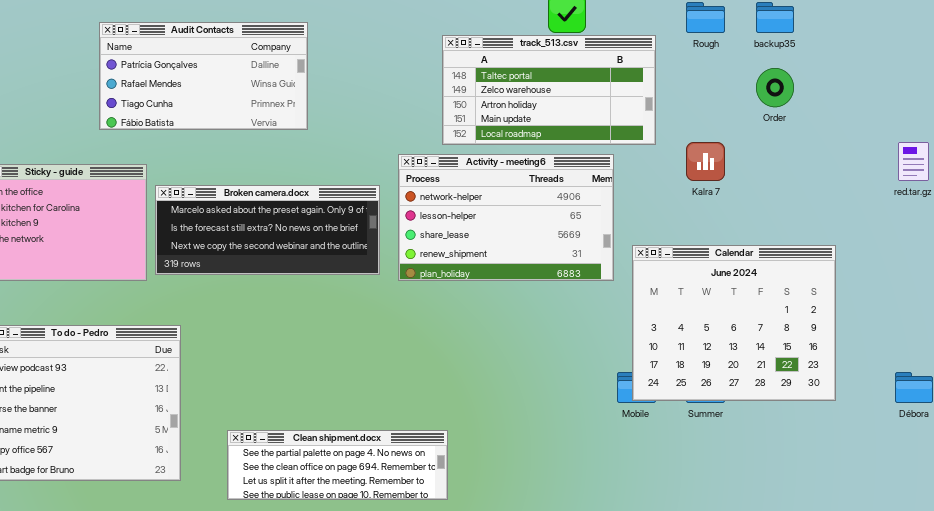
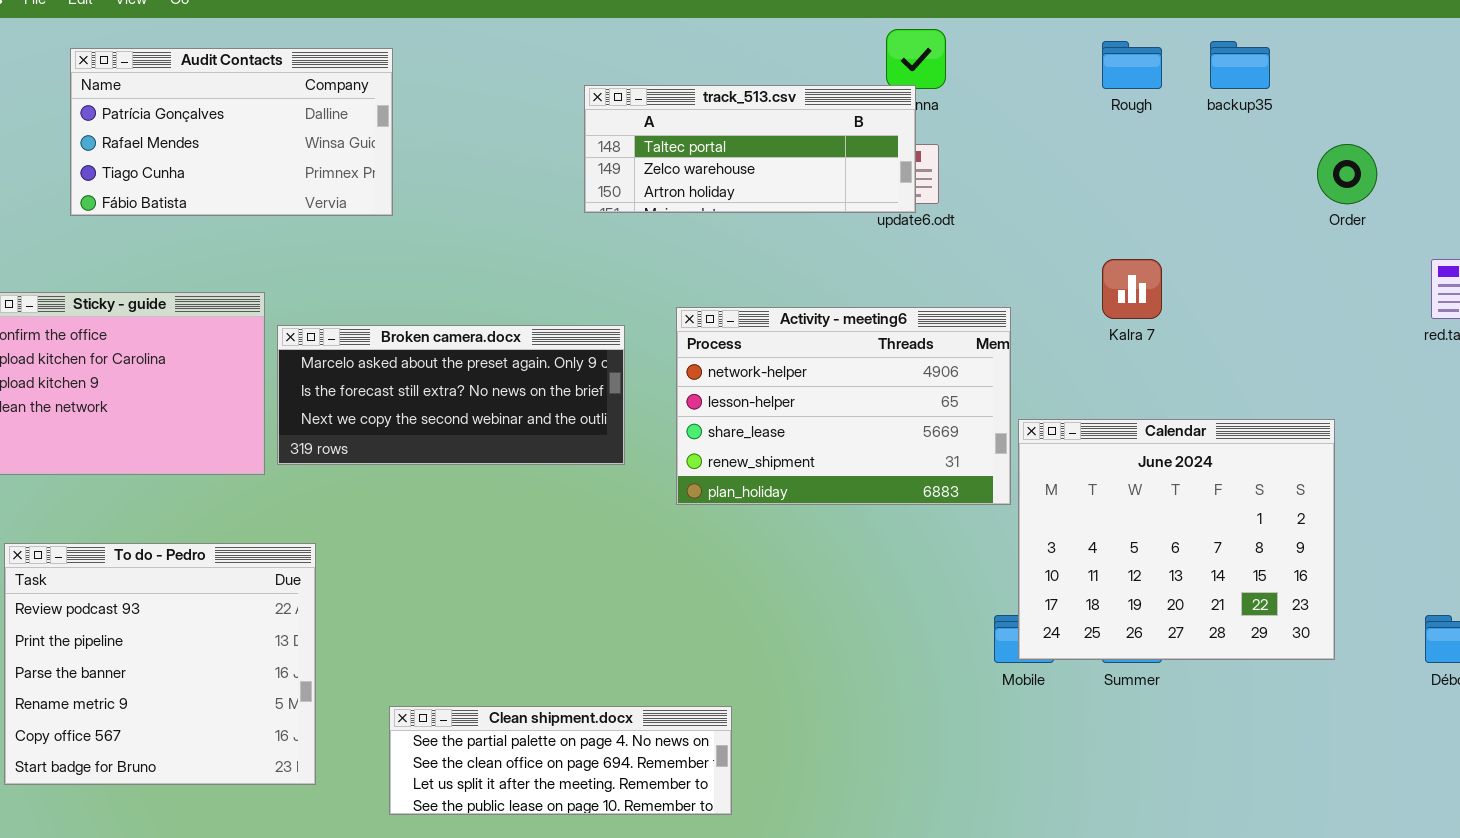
Audit Contacts: [99,22,308,130] -> [70,48,393,216], moved
track_513.csv: [442,35,656,145] -> [584,85,916,213], moved, resized
Order: [756,68,794,107] -> [1317,144,1377,204], moved
Activity - meeting6: [398,154,614,281] -> [676,307,1011,505], moved

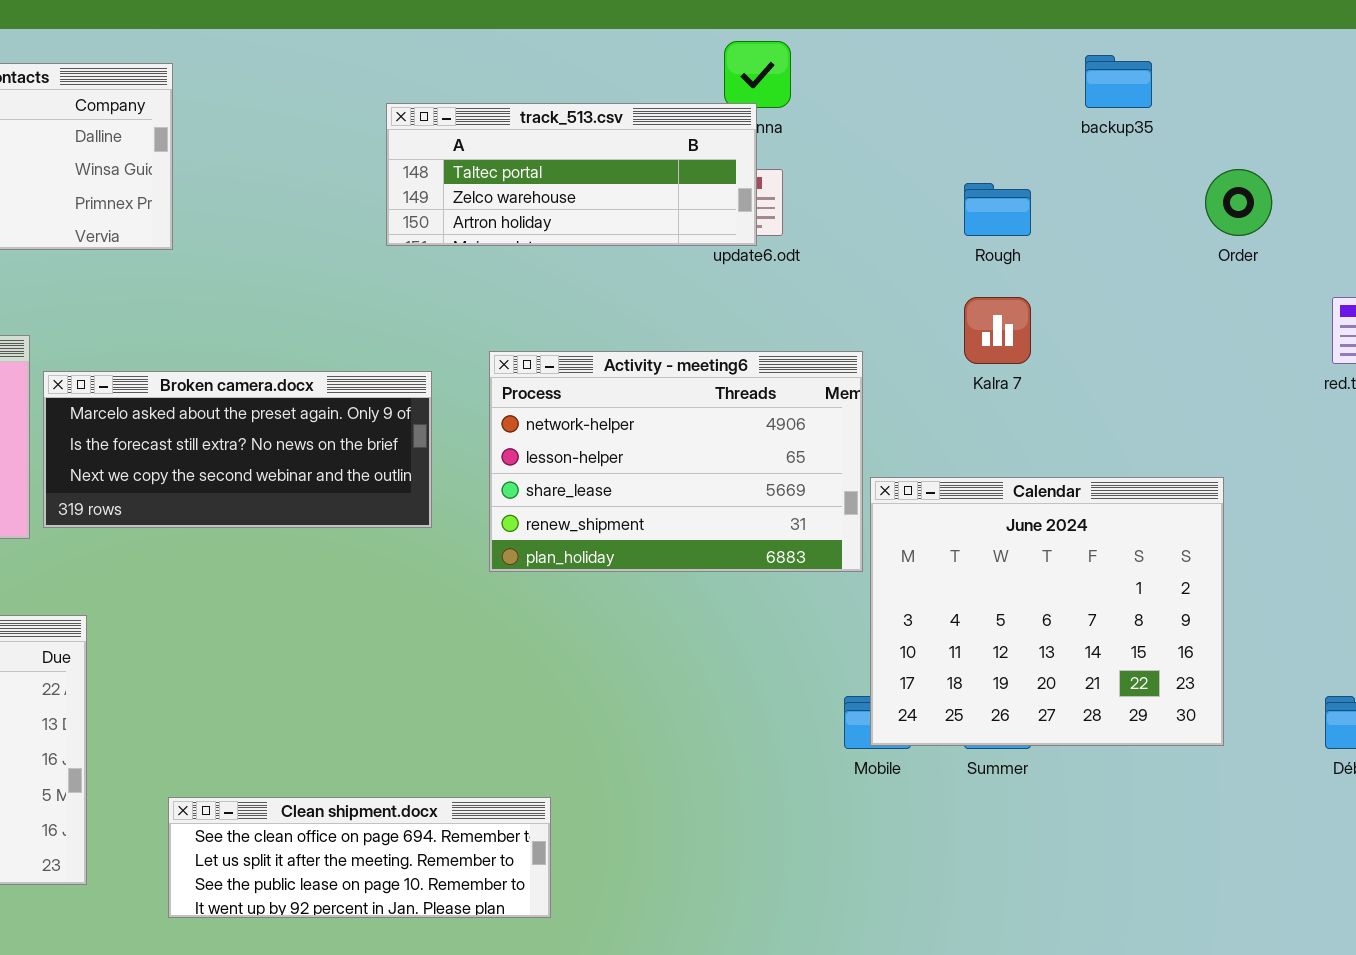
Rough: [1102,41,1162,89] -> [964,183,1031,236], moved
Clean shipment.docx: [389,706,732,815] -> [168,797,551,918], scrolled down 1 row

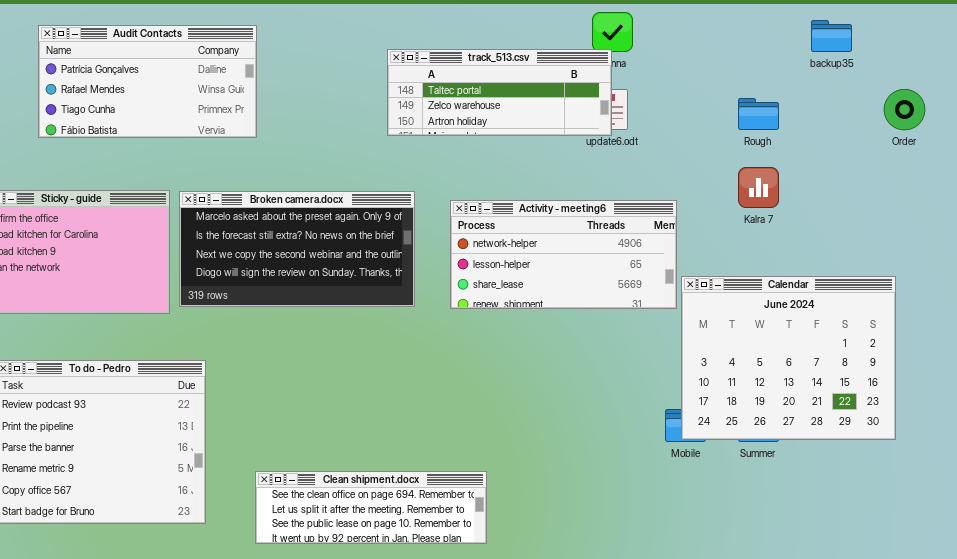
Activity - meeting6: [489,351,863,572] -> [450,200,677,309], resized
Broken camera.docx: [43,371,432,528] -> [179,191,415,307], resized

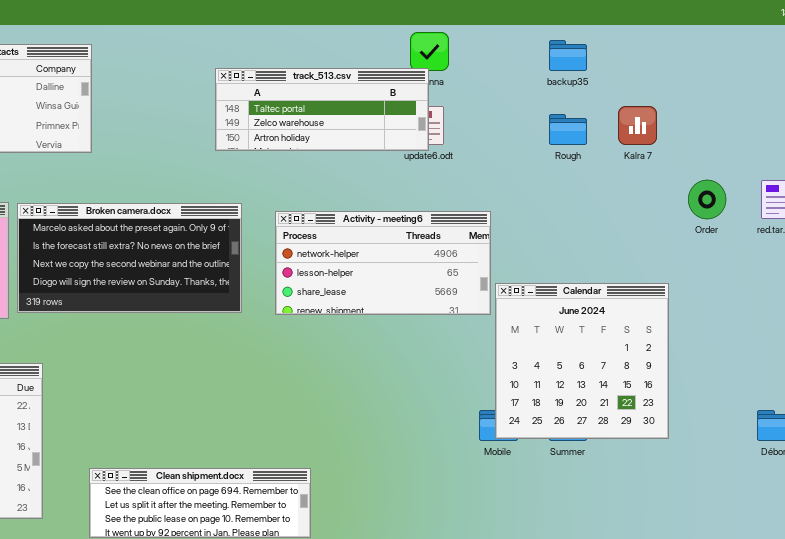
backup35: [811,20,852,52] -> [549,40,587,71], moved
Order: [884,89,925,130] -> [688,180,726,219], moved
Kalra 7: [738,167,779,208] -> [618,106,657,145], moved
Calendar: [681,276,896,440] -> [495,283,669,439], resized

